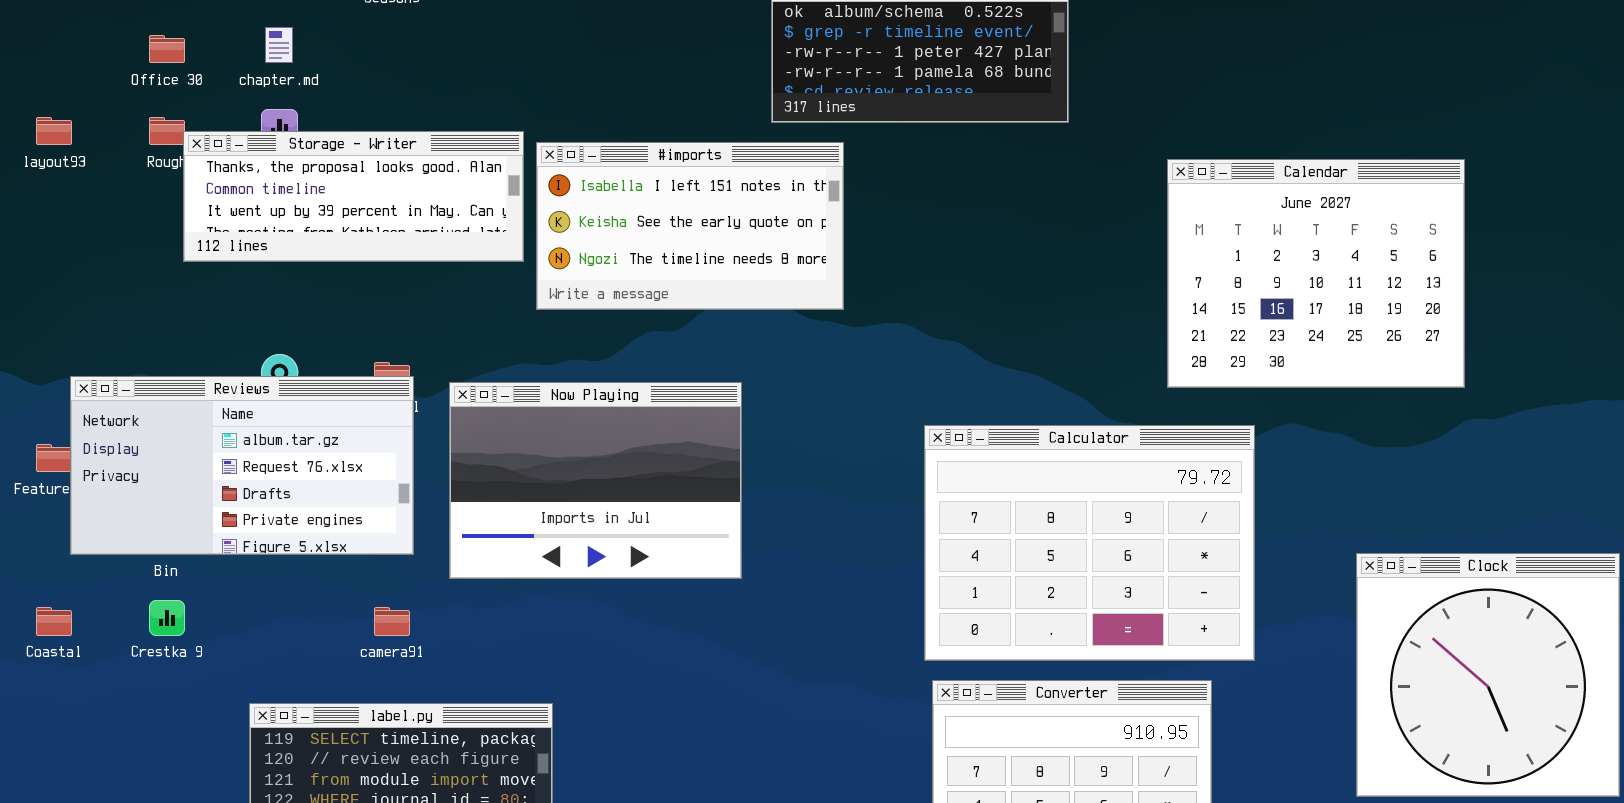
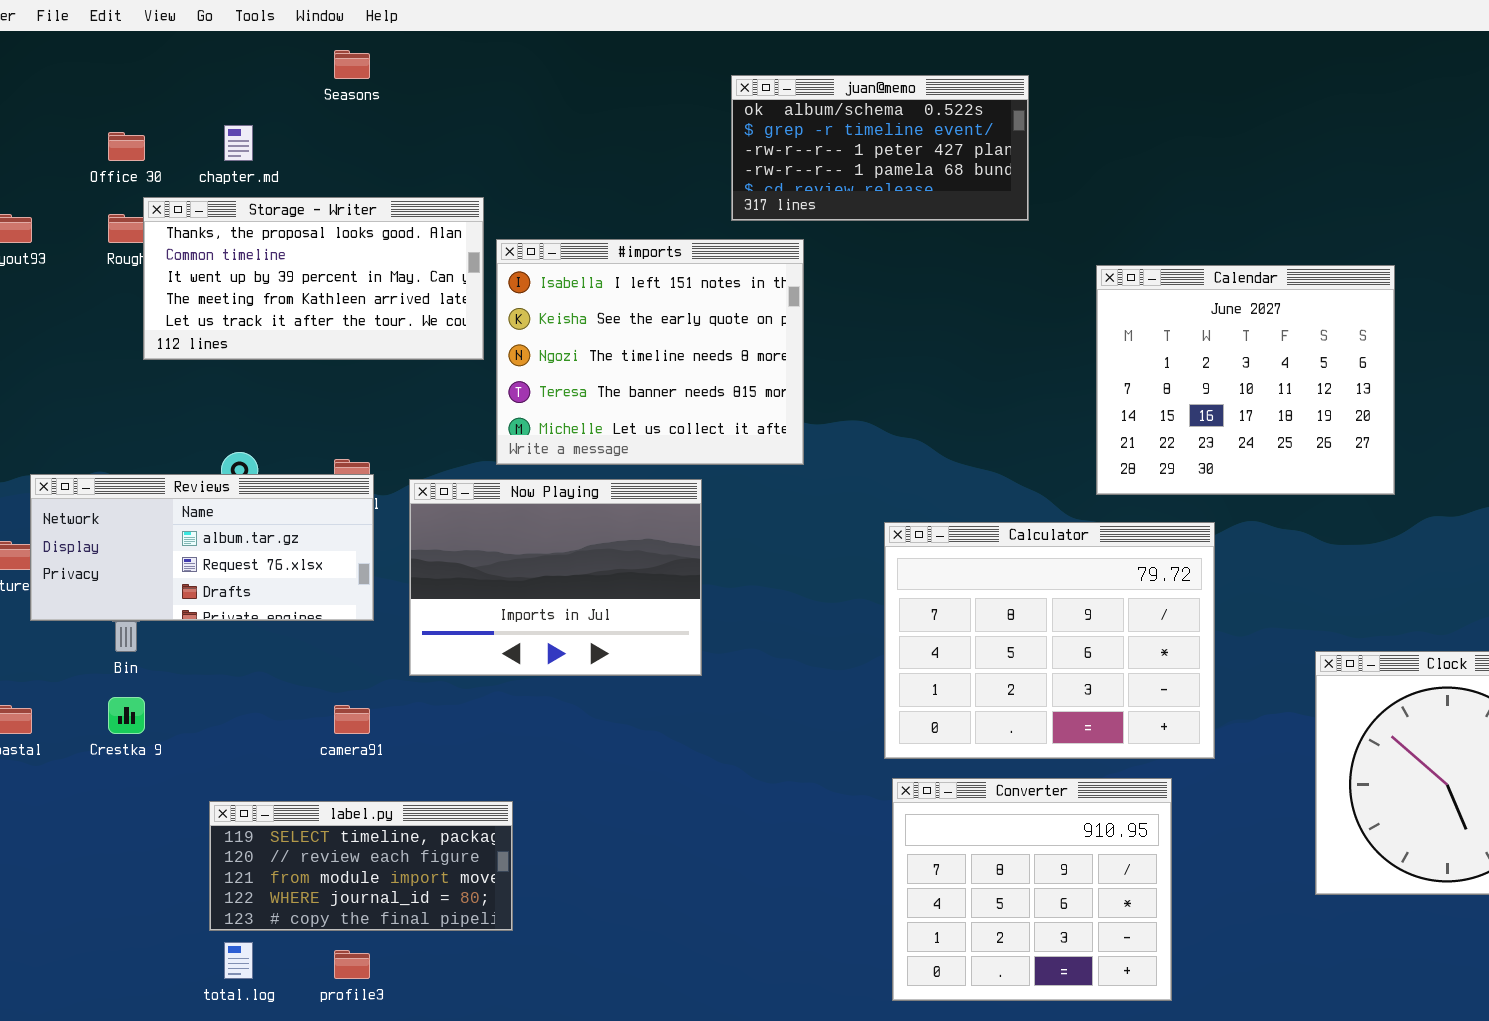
Storage - Writer: [183,131,524,262] -> [143,197,484,360], resized
#imports: [536,142,844,310] -> [496,239,804,465], resized
Calendar: [1167,159,1465,388] -> [1096,265,1395,495], moved
Reviews: [70,376,414,555] -> [30,474,374,621], resized

